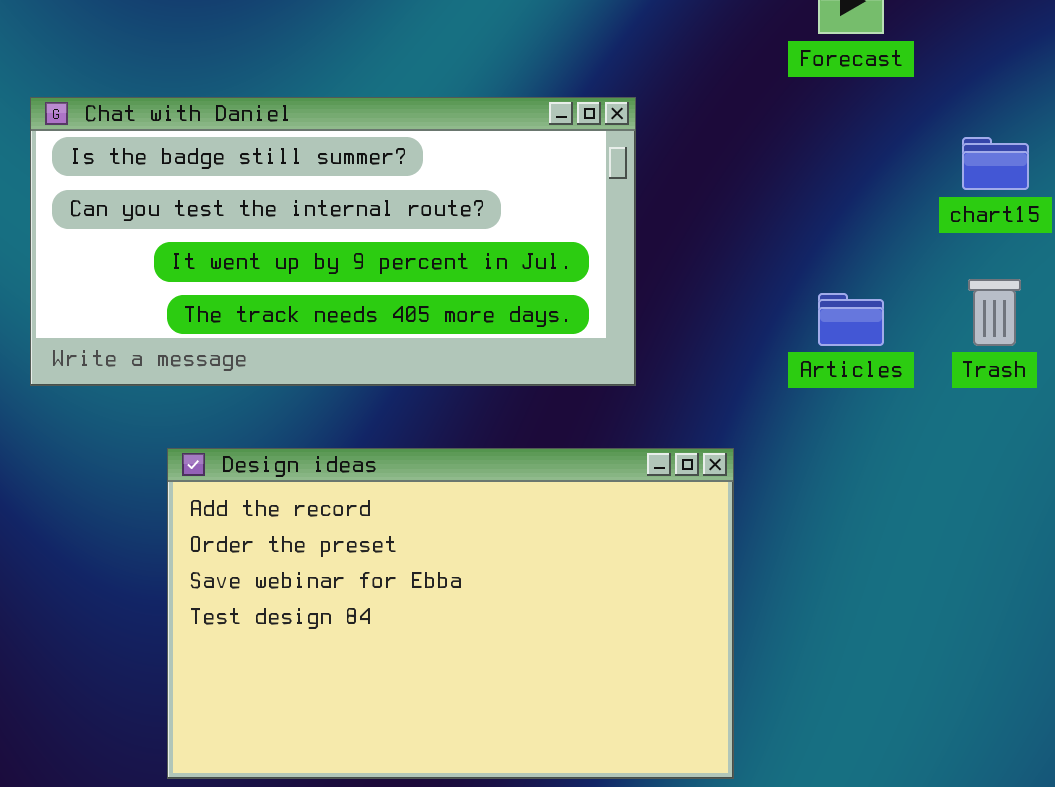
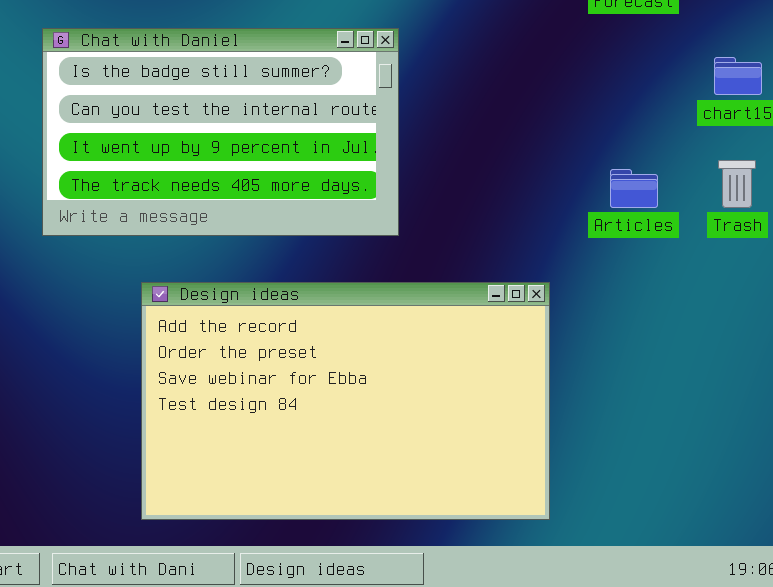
Chat with Daniel: [30,97,636,386] -> [42,28,399,236], resized

